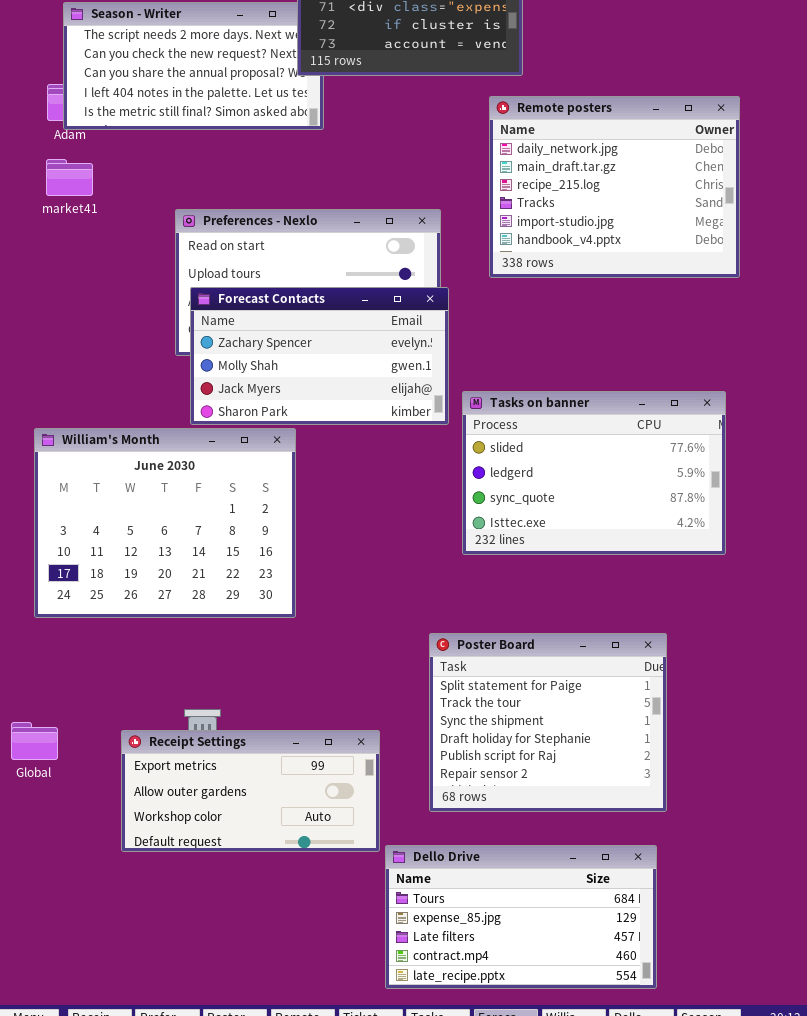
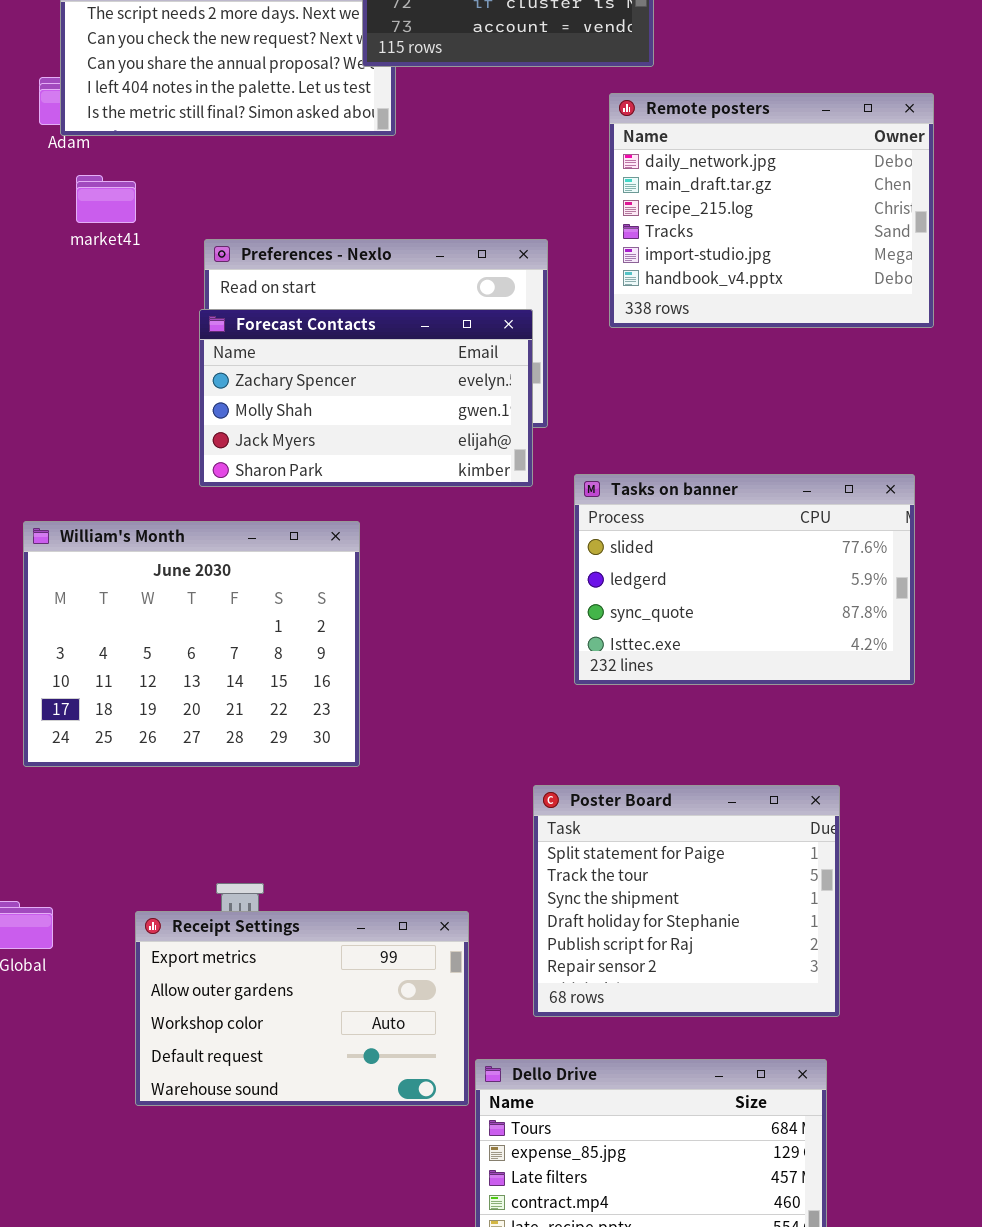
market41: [46,159,93,196] -> [76,175,136,223], moved
Forecast Contacts: [190,287,449,425] -> [199,309,533,487], moved
Receipt Settings: [121,730,380,852] -> [135,911,469,1106], resized

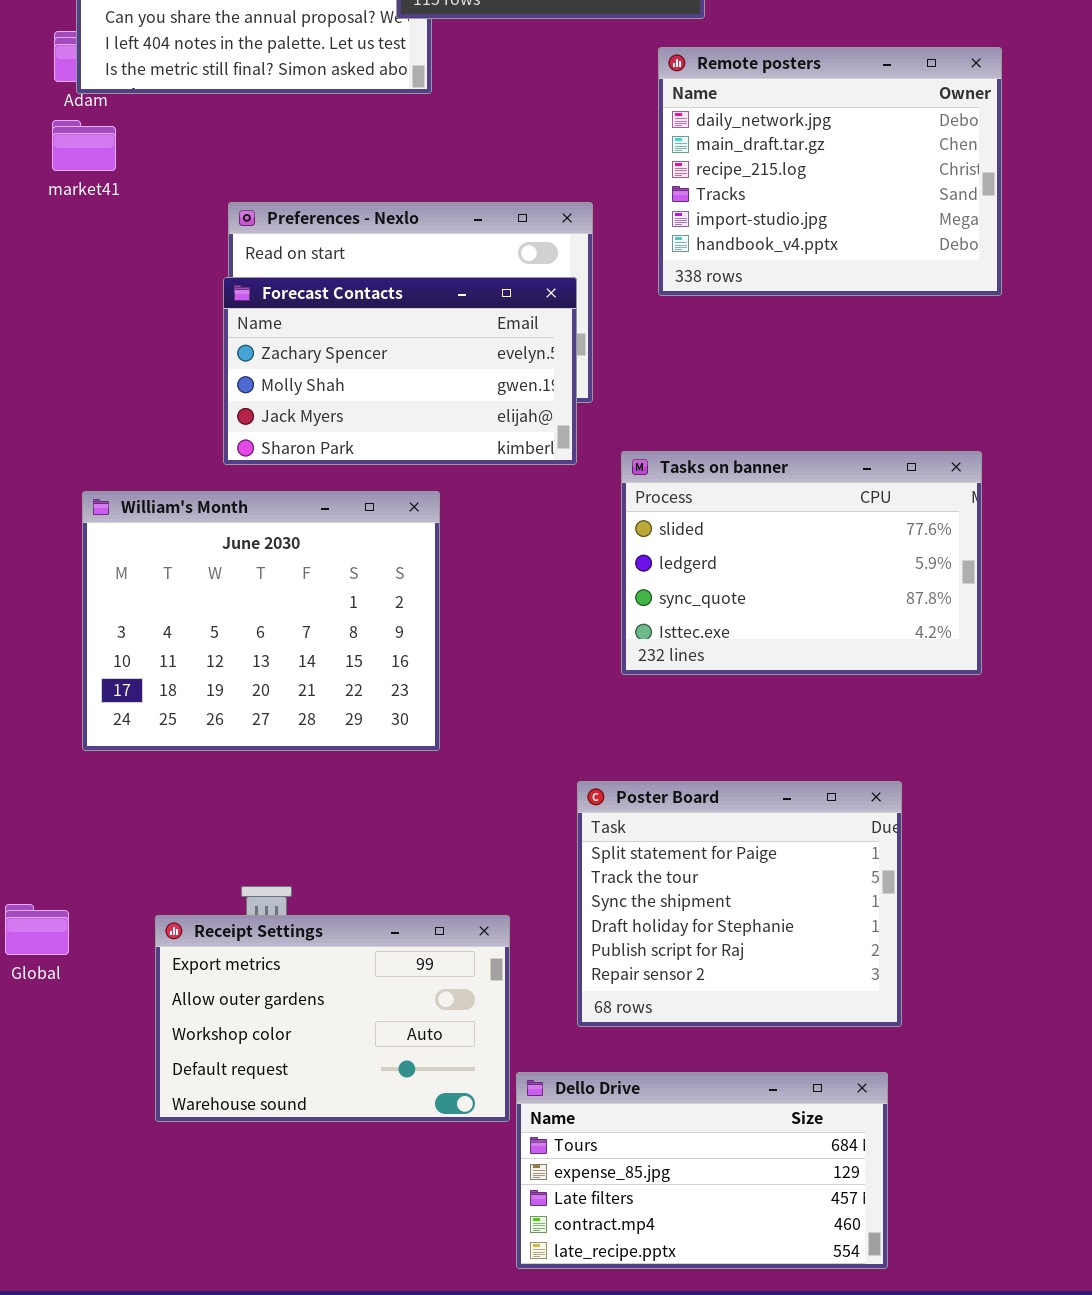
market41: [76,175,136,223] -> [52,120,116,171], moved
William's Month: [23,521,360,767] -> [82,491,440,751], moved

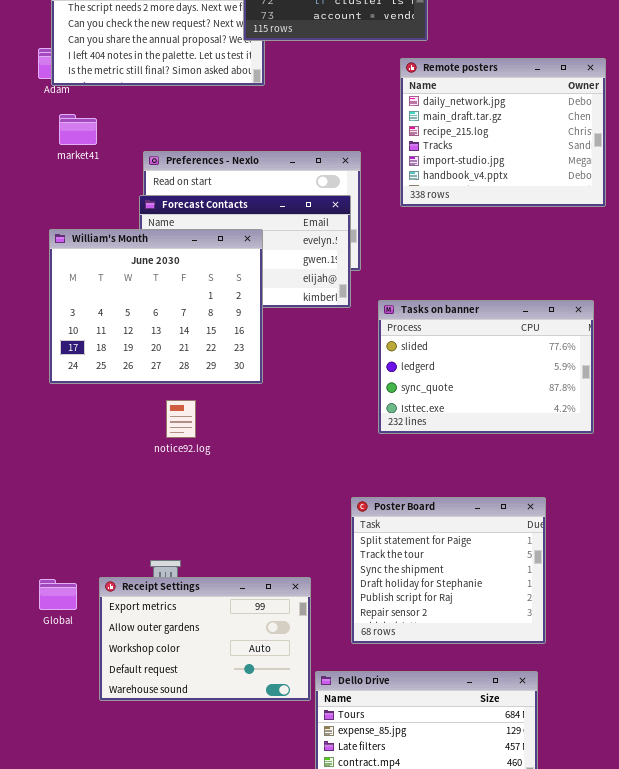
market41: [52,120,116,171] -> [59,114,97,145], moved
William's Month: [82,491,440,751] -> [49,229,263,384], moved
Global: [5,904,69,955] -> [39,579,77,610], moved

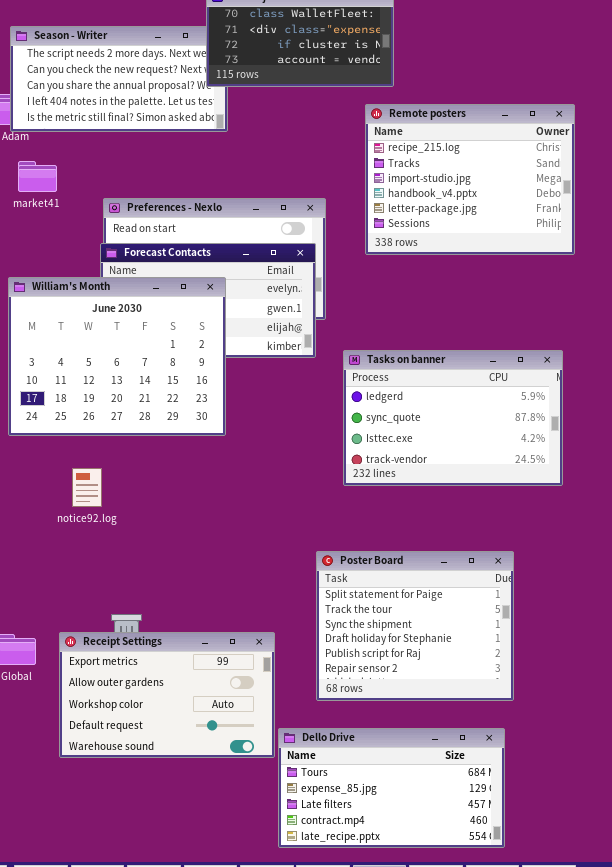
Remote posters: [400,58,606,207] -> [365,104,575,255], scrolled down 2 rows
Tasks on banner: [378,300,594,434] -> [343,350,563,486], scrolled down 1 row
notice92.log: [166,400,196,438] -> [72,468,102,507], moved

